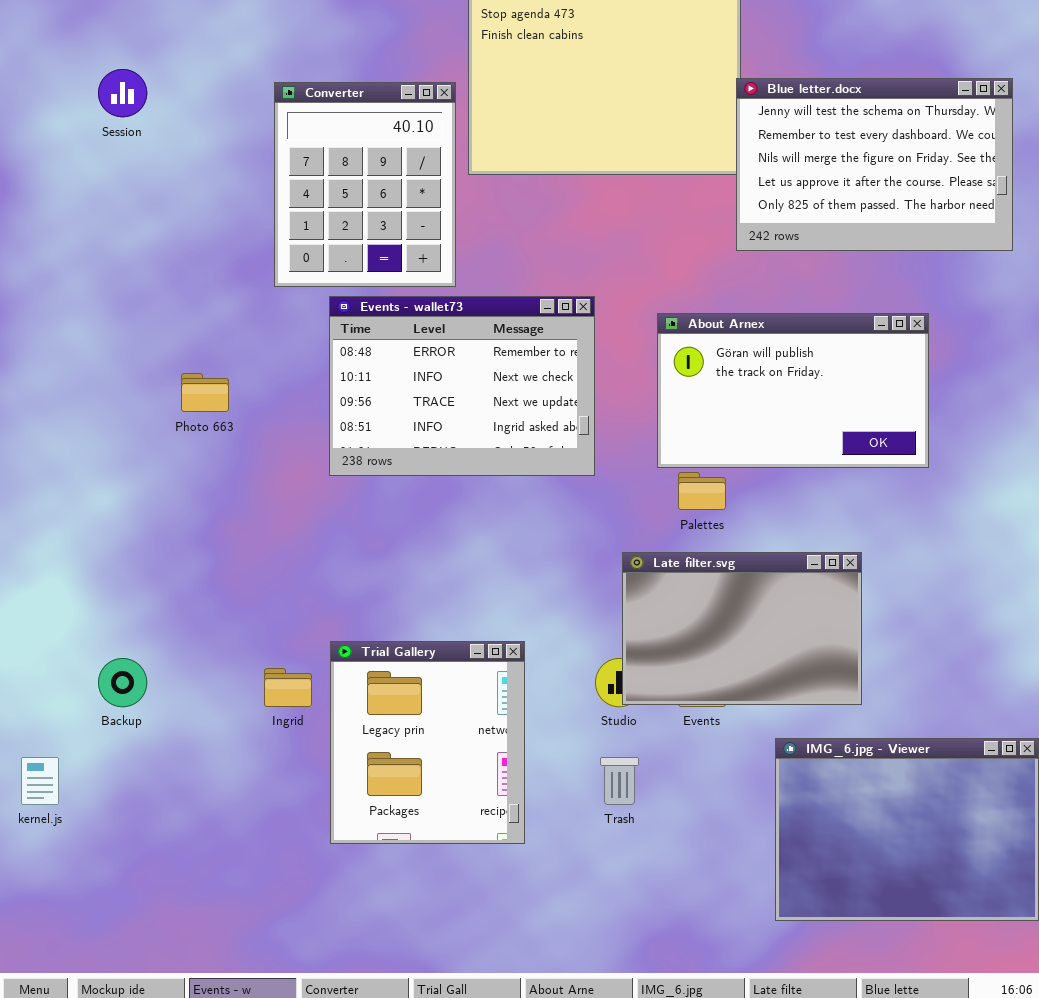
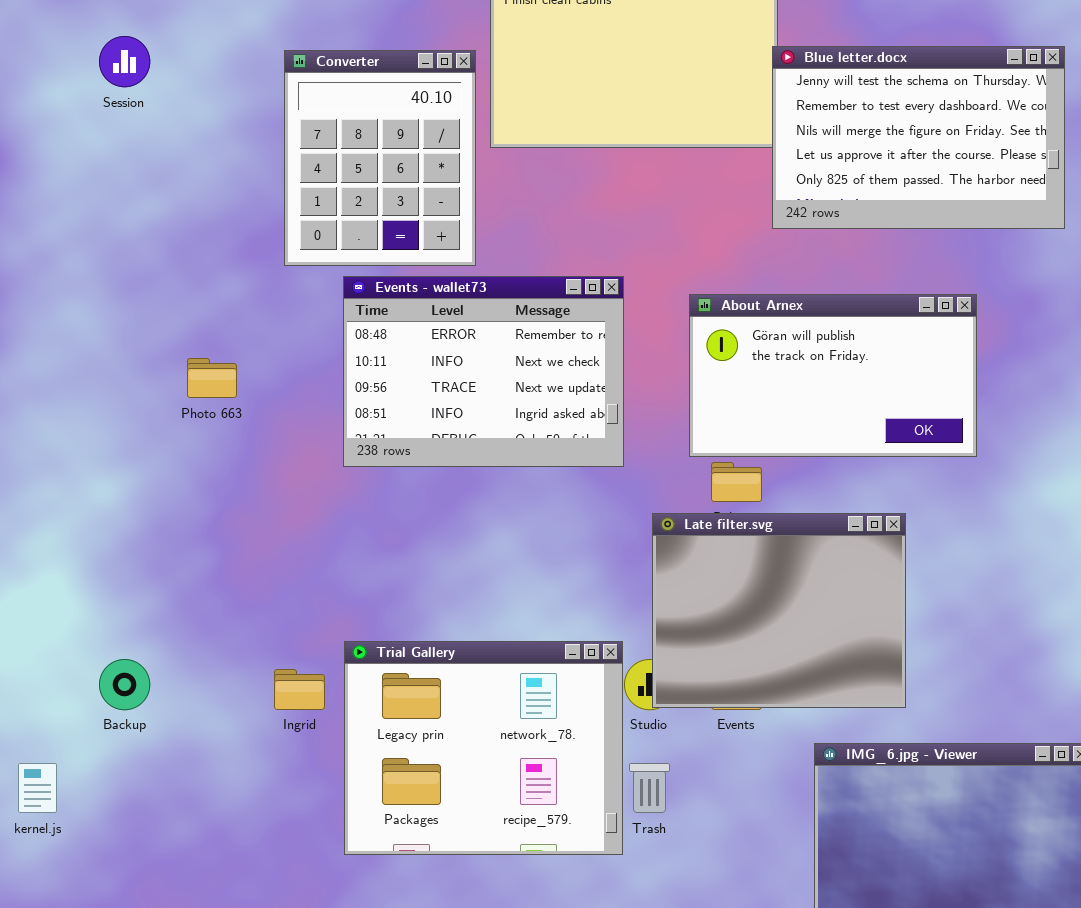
Late filter.svg: [622,552,862,705] -> [652,513,906,708], resized
Trial Gallery: [330,641,525,844] -> [344,641,623,855], resized

